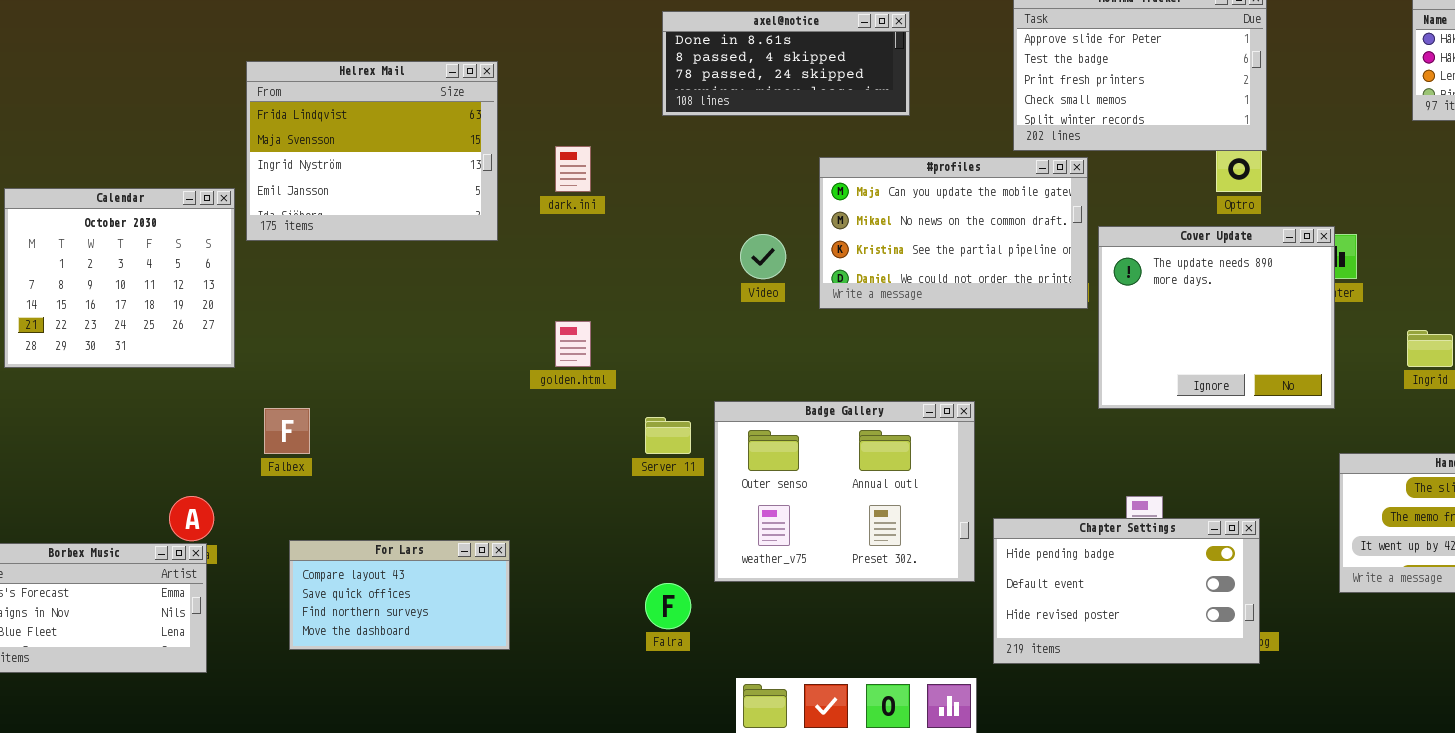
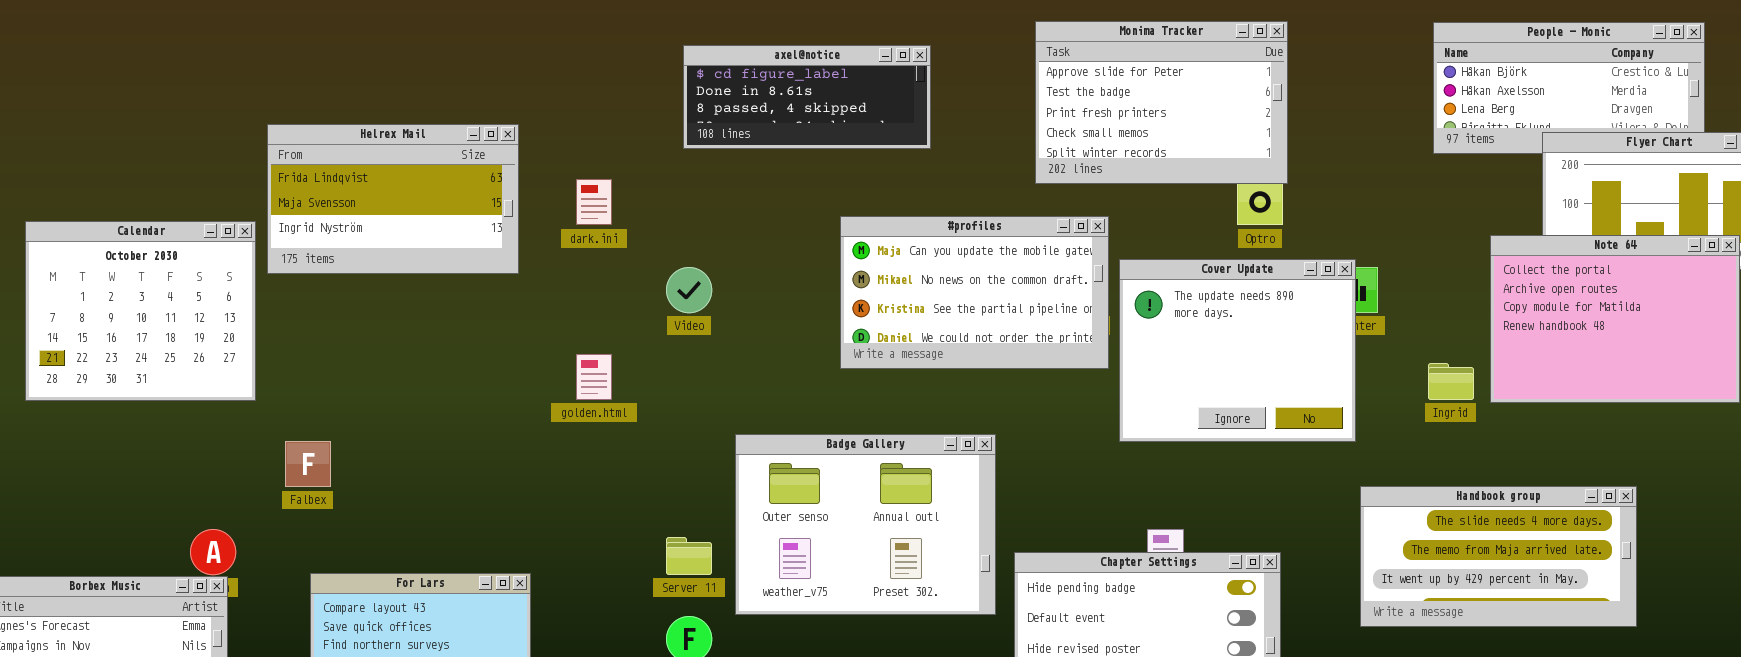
axel@notice: [662,11,910,116] -> [683,45,931,149], scrolled up 1 row
Helrex Mail: [246,61,498,241] -> [267,124,519,274], resized
#profiles: [819,157,1088,309] -> [840,216,1109,369], moved
Video: [740,234,786,279] -> [666,267,712,313], moved
Server 11: [645,417,691,454] -> [666,537,712,575], moved

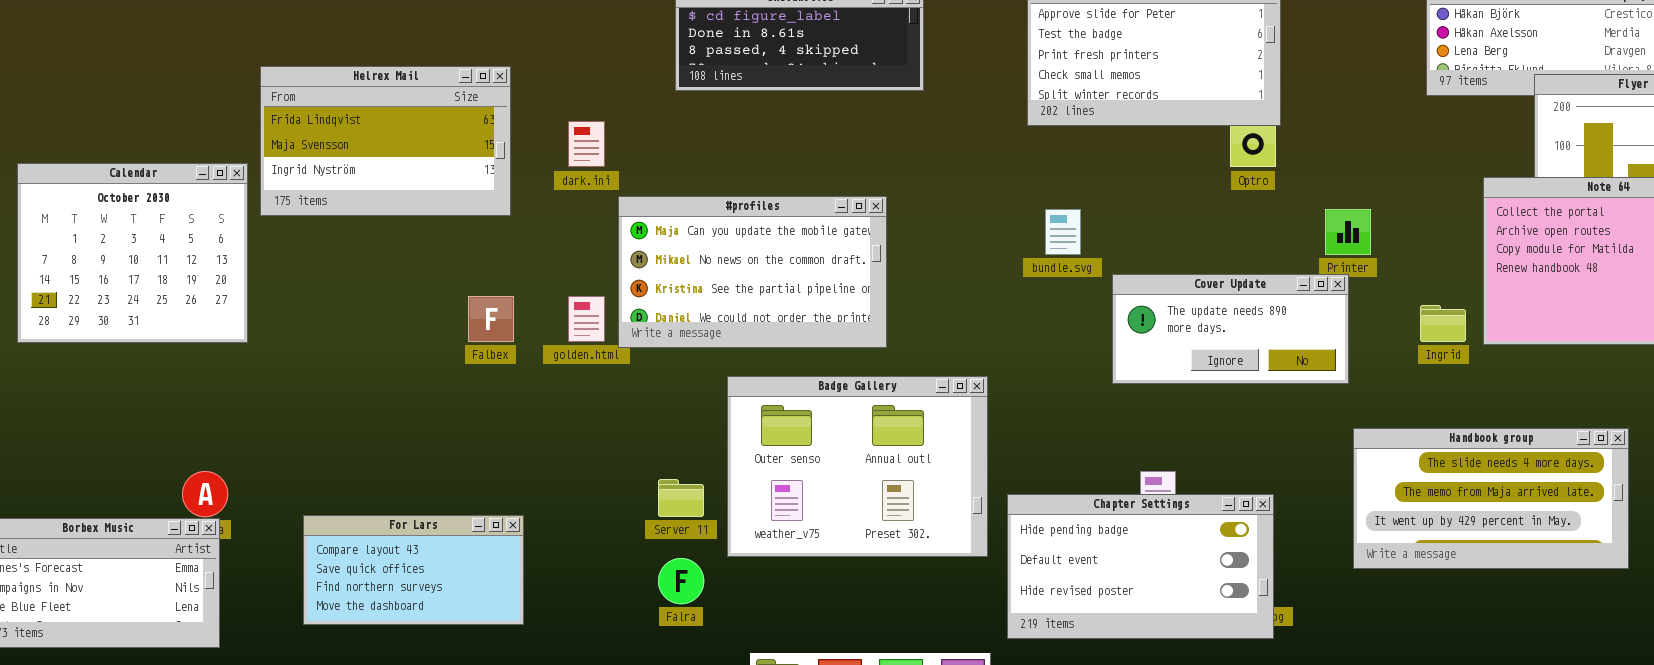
#profiles: [840,216,1109,369] -> [618,196,887,348], moved
Cover Update: [1119,259,1356,442] -> [1112,274,1349,384], resized
Falbex: [285,441,331,487] -> [468,296,514,342], moved

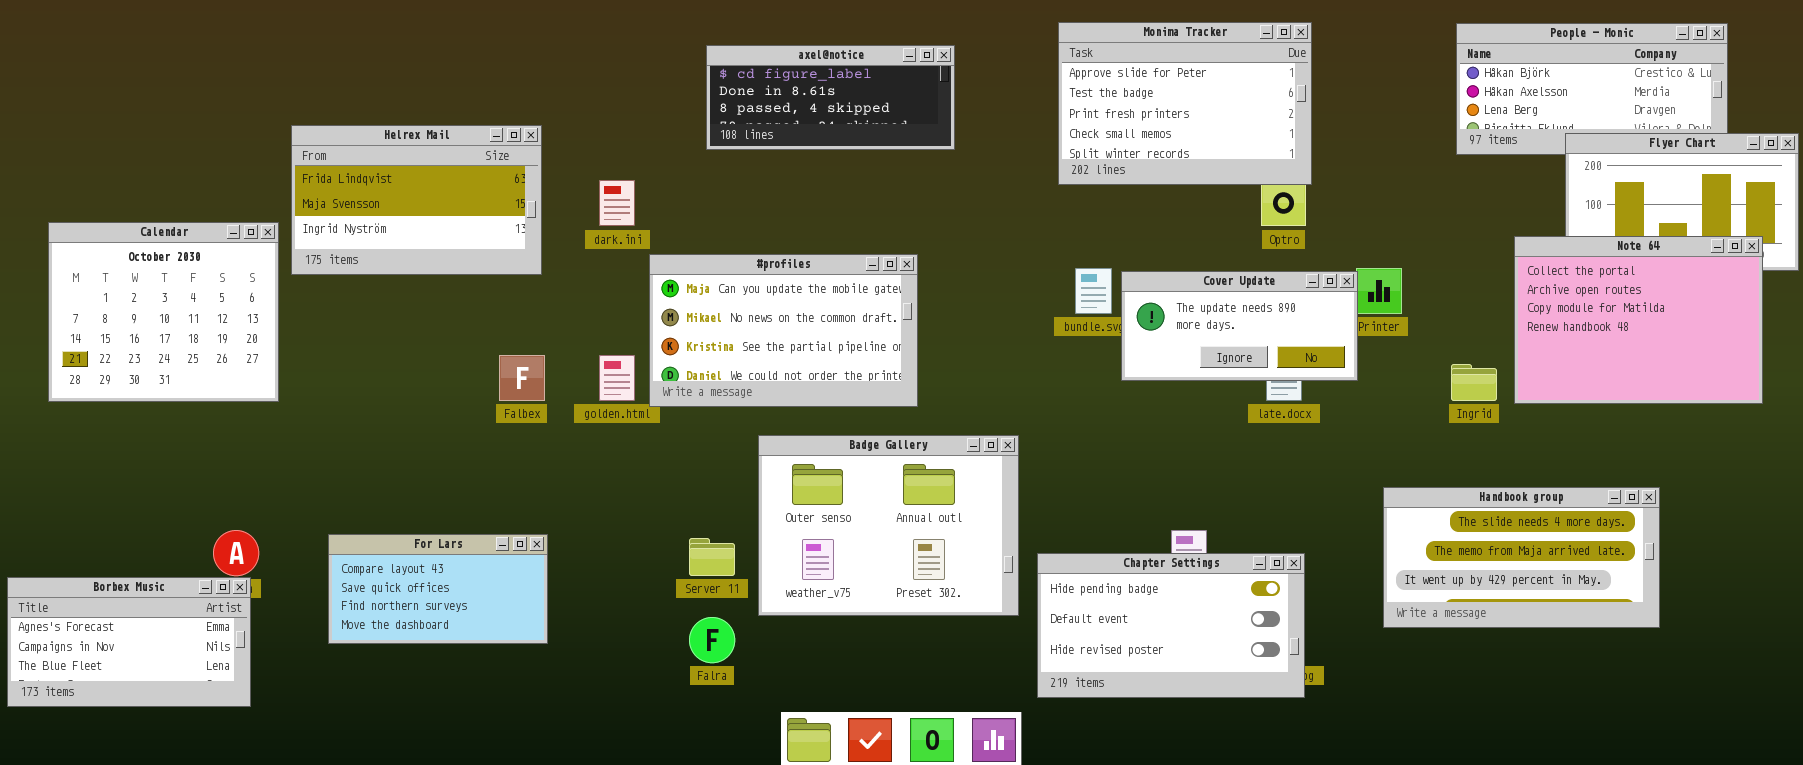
Cover Update: [1112,274,1349,384] -> [1121,271,1358,381], moved
For Lars: [303,515,524,625] -> [328,534,548,644], moved

